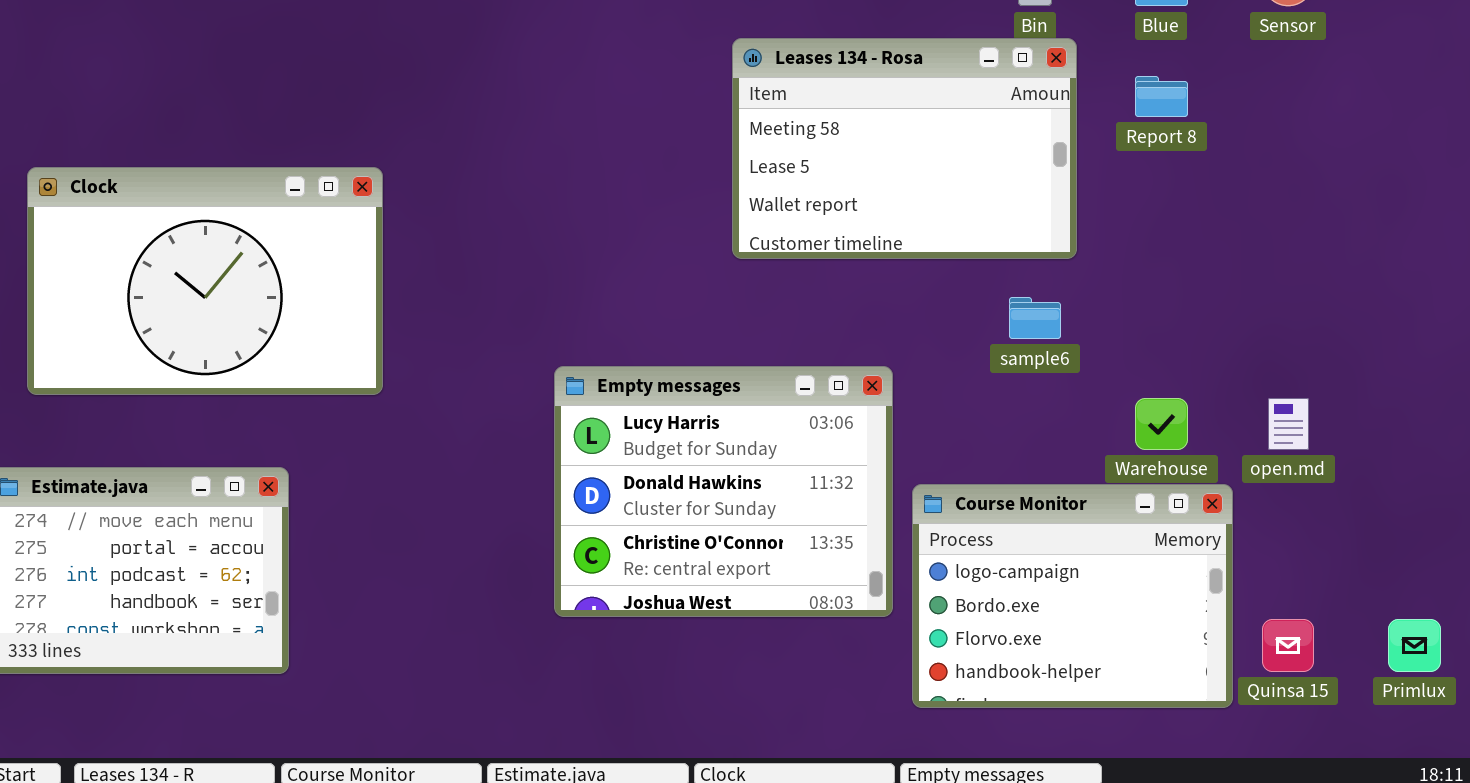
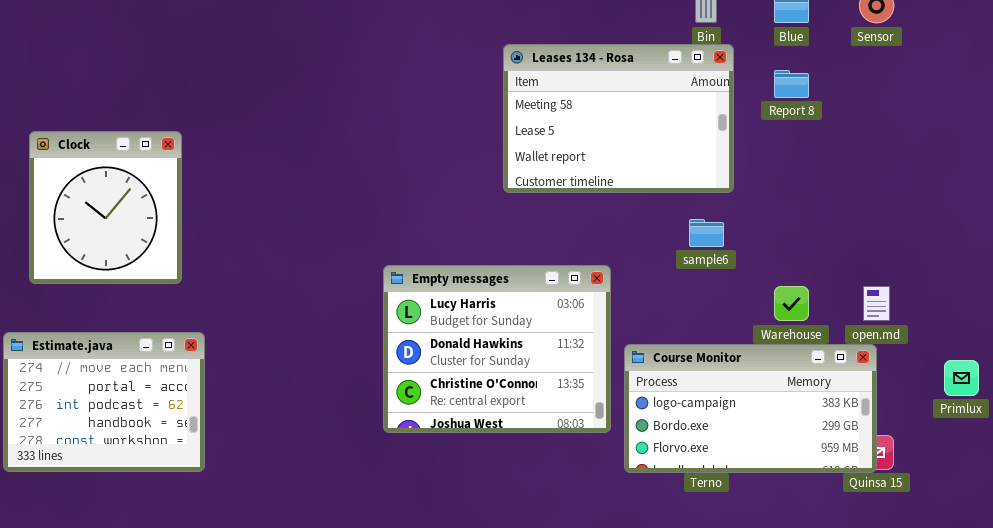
Clock: [27,167,383,395] -> [29,131,182,284], resized
Course Monitor: [912,484,1233,708] -> [624,344,877,473], resized
Primlux: [1388,619,1441,672] -> [944,360,979,396], moved

